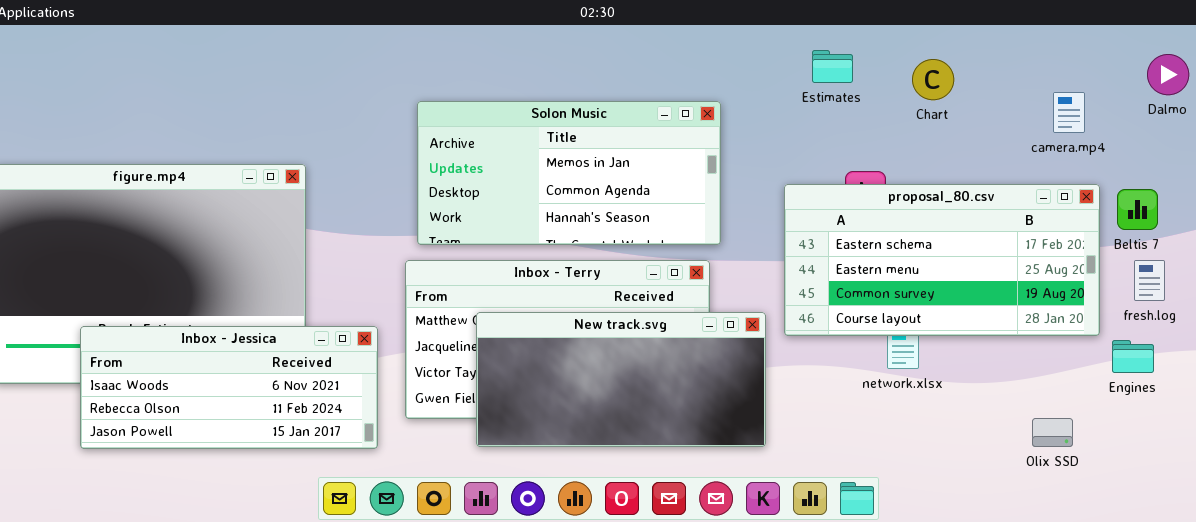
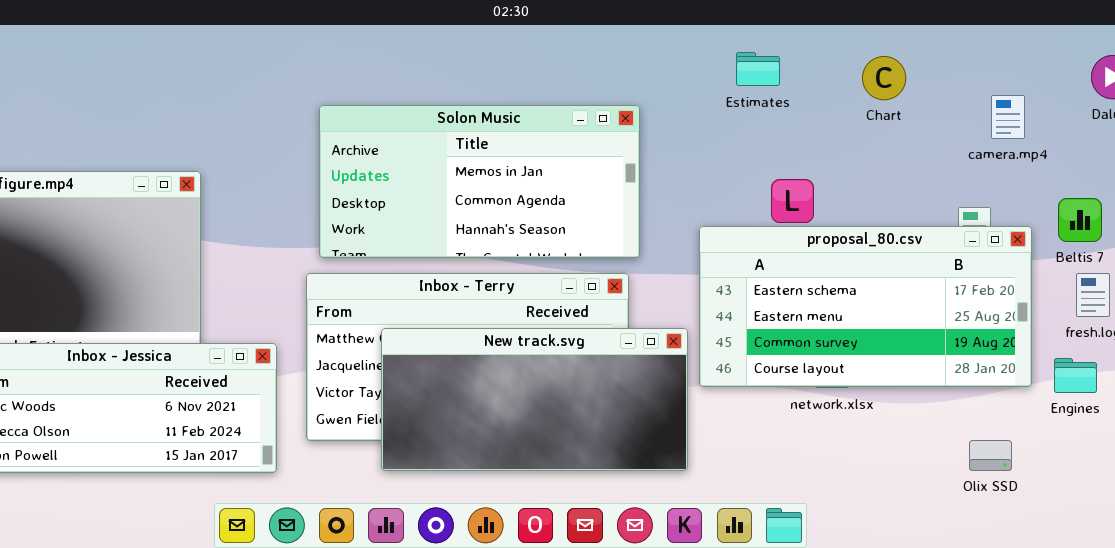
Chart: [912,59,954,100] -> [862,56,906,100], moved
proposal_80.csv: [784,184,1100,336] -> [699,226,1032,387], moved

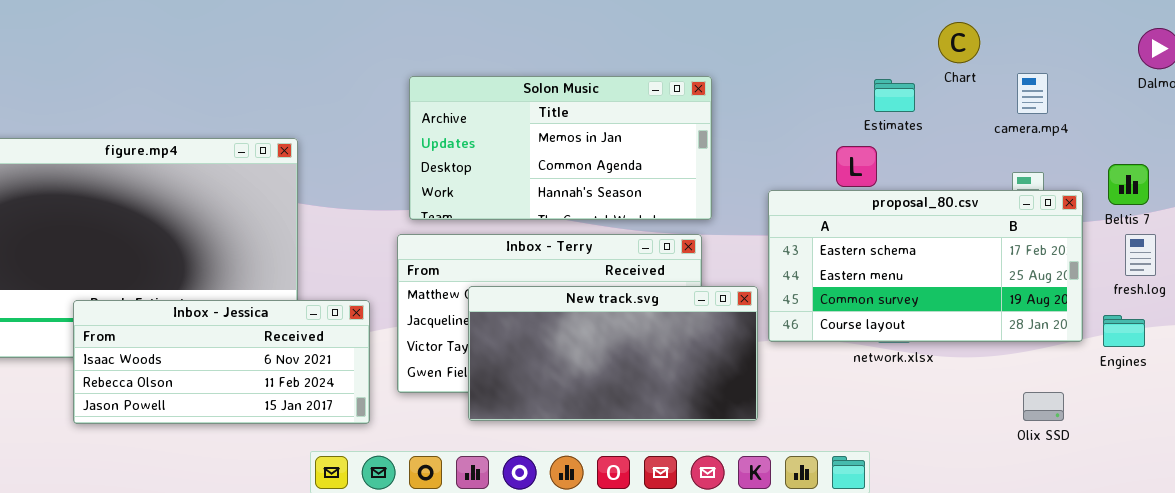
Estimates: [736,52,780,86] -> [874,79,915,112], moved
Chart: [862,56,906,100] -> [938,22,980,63], moved
camera.mp4: [991,95,1025,139] -> [1017,73,1048,114], moved

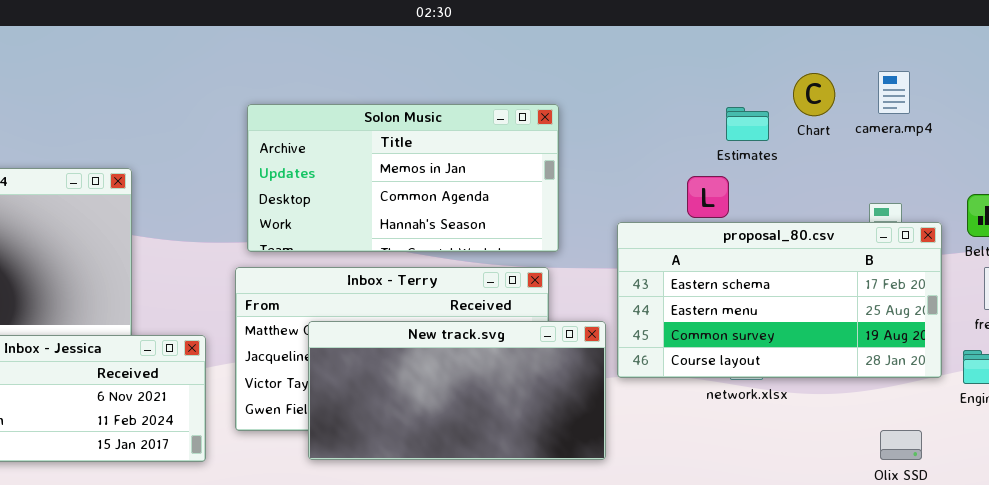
Chart: [938,22,980,63] -> [793,73,835,116], moved
camera.mp4: [1017,73,1048,114] -> [878,71,910,114], moved

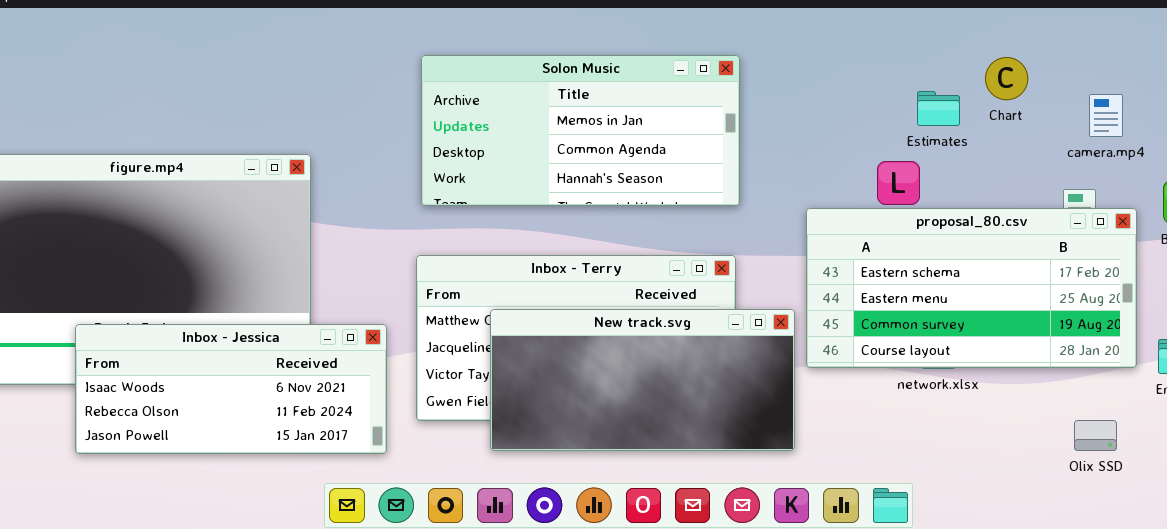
camera.mp4: [878,71,910,114] -> [1089,94,1123,137], moved
Solon Music: [247,104,559,252] -> [421,55,740,206], moved

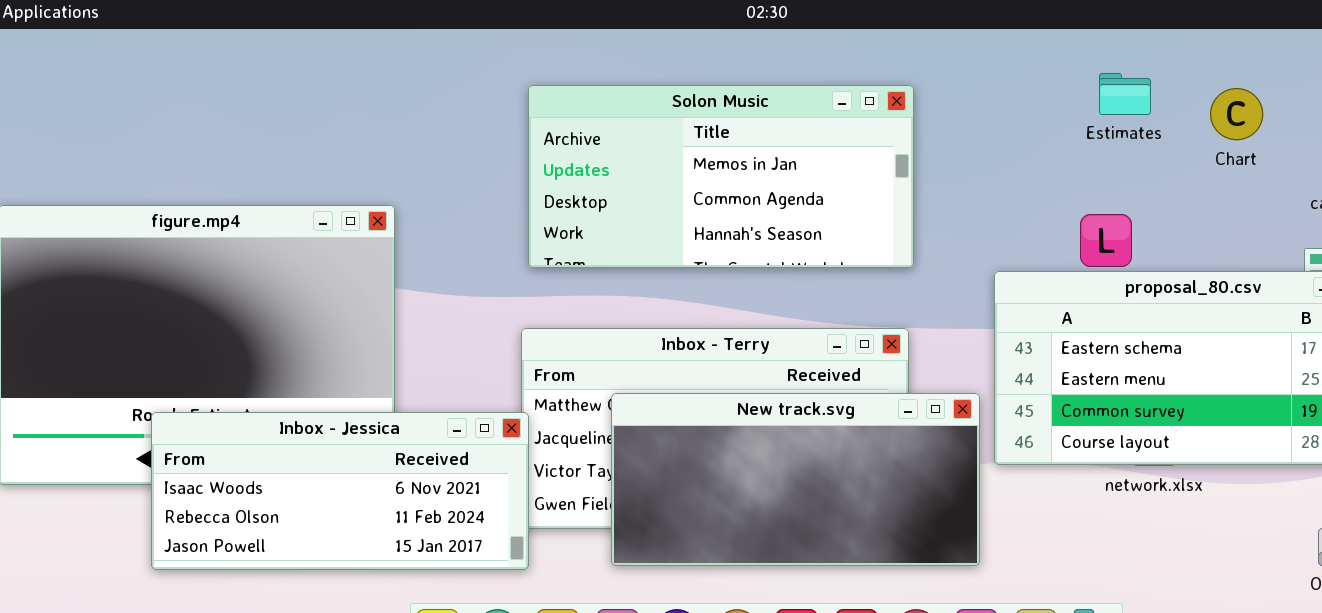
Estimates: [917,91,960,126] -> [1099,73,1151,115], moved
Inbox - Jessica: [75,324,387,454] -> [151,412,529,570], moved

